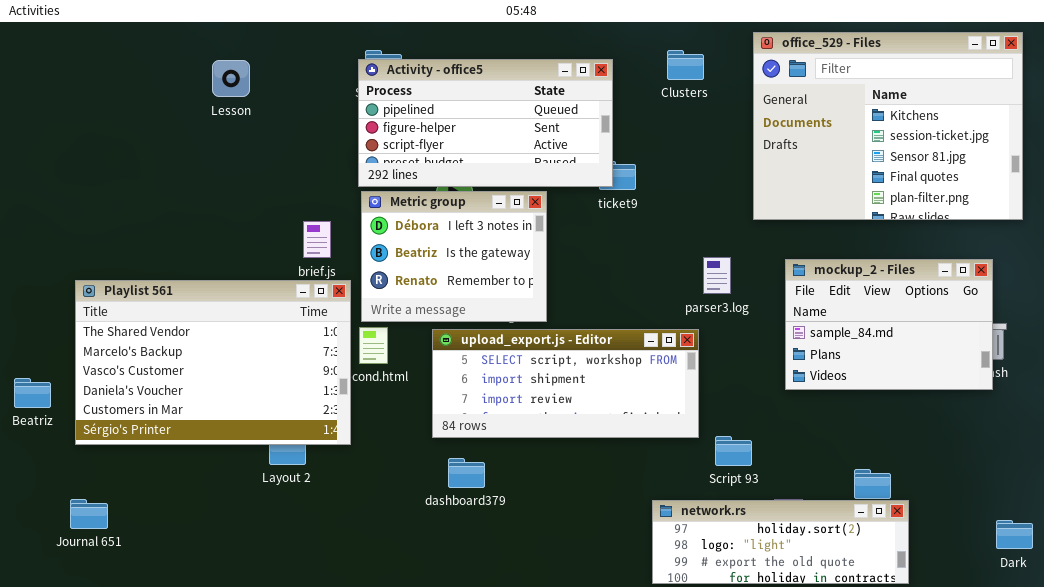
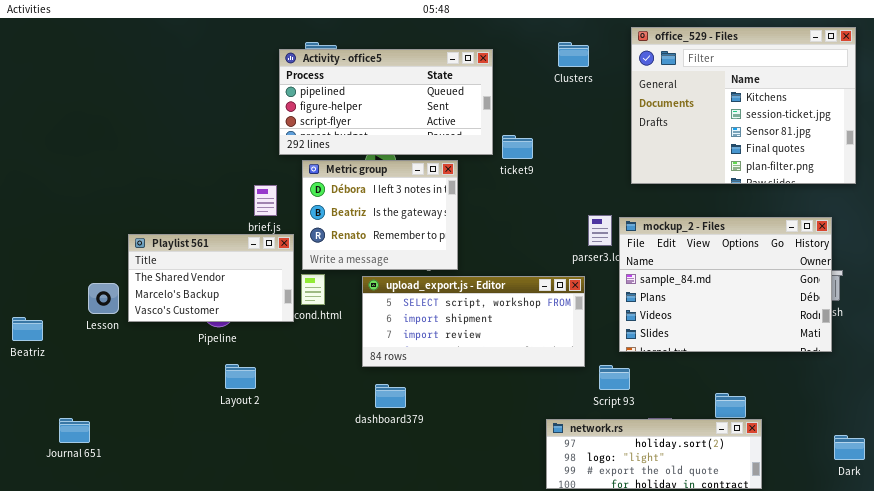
Activity - office5: [358,59,613,187] -> [279,49,493,155], moved
Lesson: [212,60,250,97] -> [88,283,119,314], moved
mockup_2 - Files: [785,259,993,390] -> [619,217,832,352], resized
Playlist 561: [75,280,351,445] -> [128,234,294,322], resized

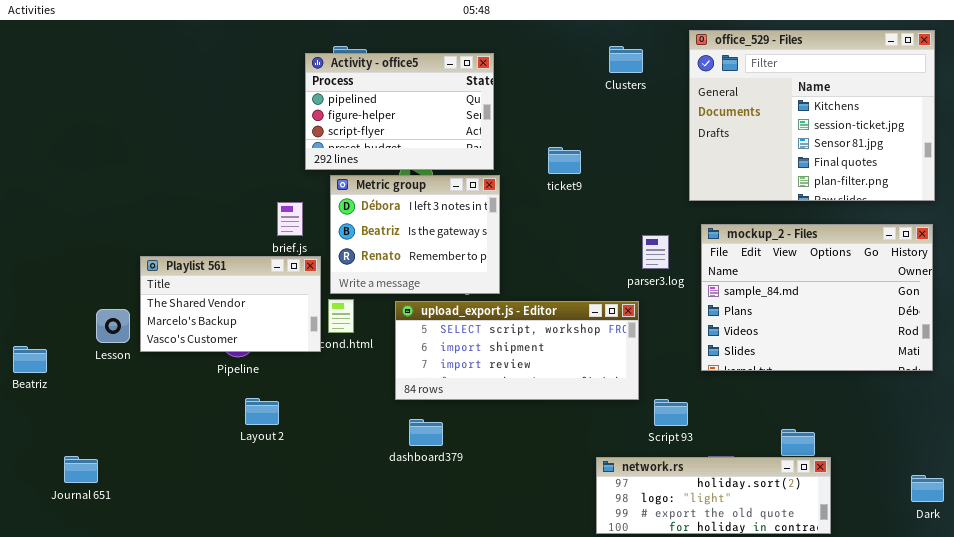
Activity - office5: [279,49,493,155] -> [305,53,494,170], resized
mockup_2 - Files: [619,217,832,352] -> [701,224,933,371], moved

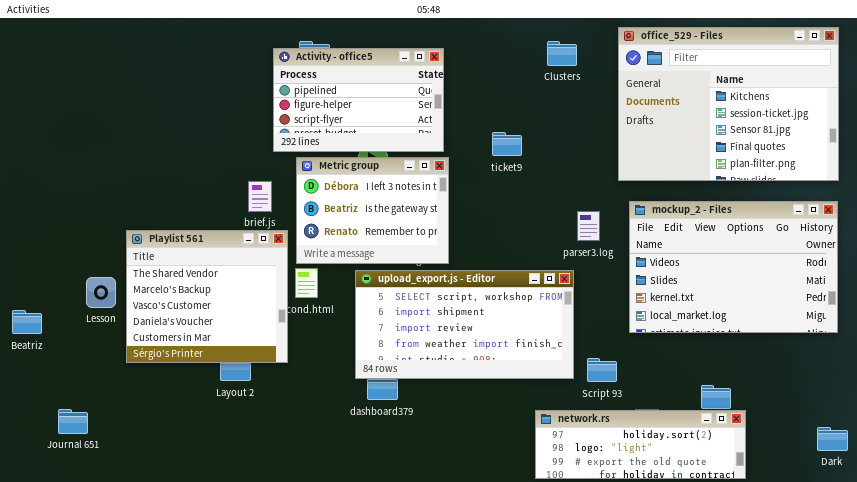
mockup_2 - Files: [701,224,933,371] -> [629,201,838,333], scrolled down 2 rows
Playlist 561: [140,256,321,352] -> [126,230,288,363], resized
upload_export.js - Editor: [395,301,639,400] -> [355,270,574,379], resized

